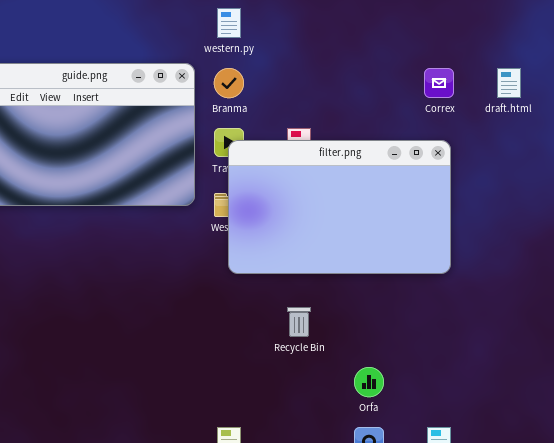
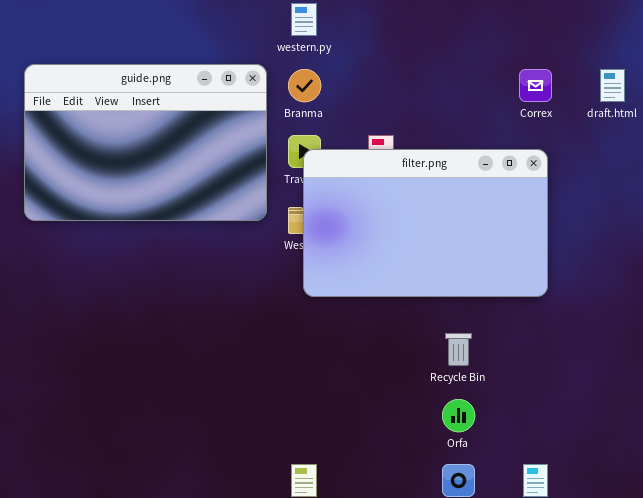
Recycle Bin: [287,307,311,337] -> [445,333,472,366], moved

